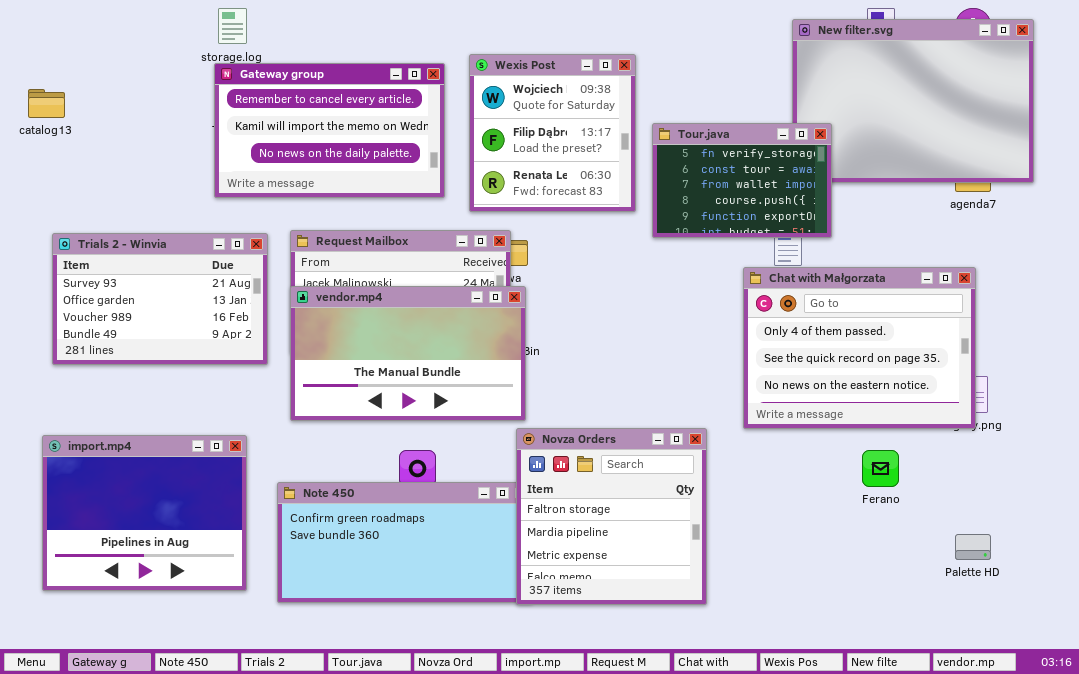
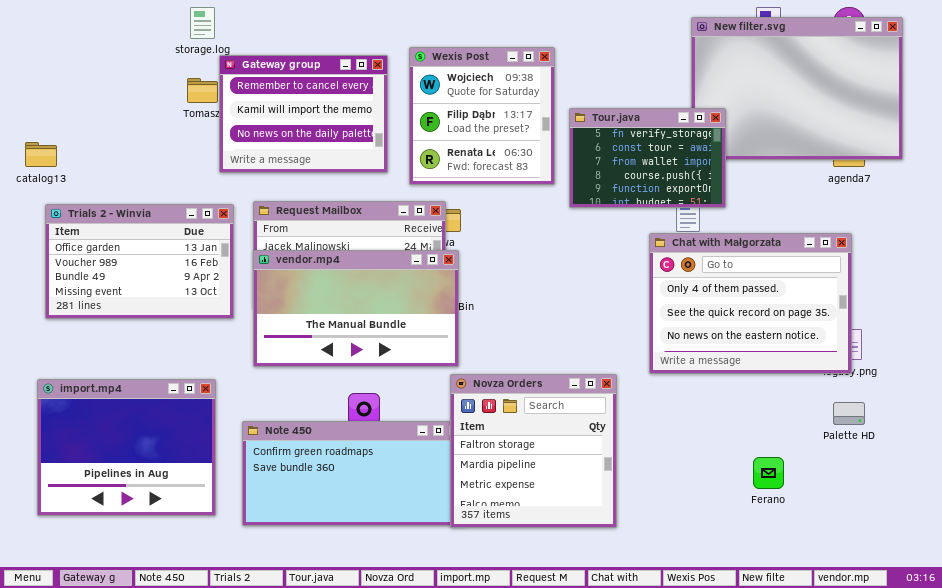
Gateway group: [214,63,445,198] -> [219,55,388,173], resized
catalog13: [28,89,65,118] -> [25,142,57,167], moved
Trials 2 - Winvia: [52,233,268,365] -> [45,204,234,319], scrolled down 1 row
Ferano: [862,450,899,487] -> [753,457,784,489], moved
Palette HD: [955,534,991,560] -> [833,402,865,425], moved

